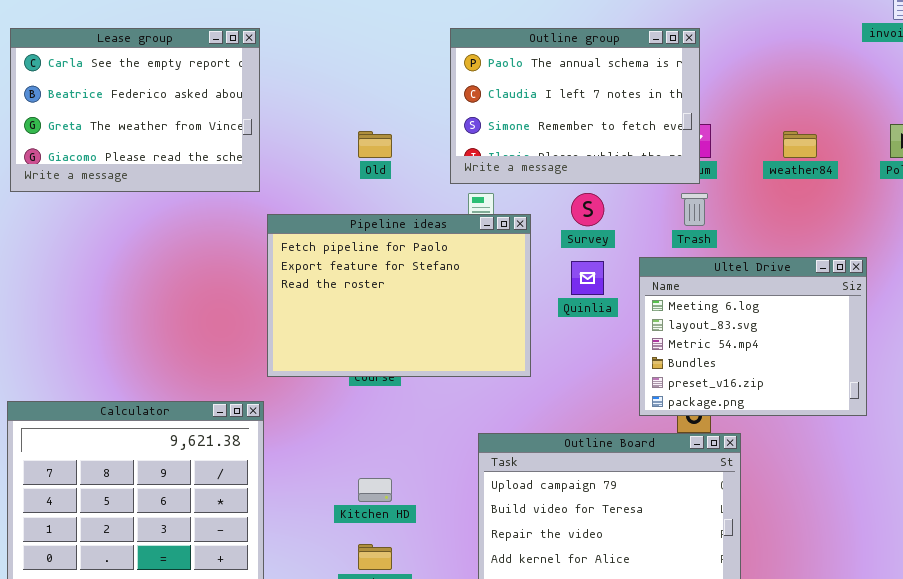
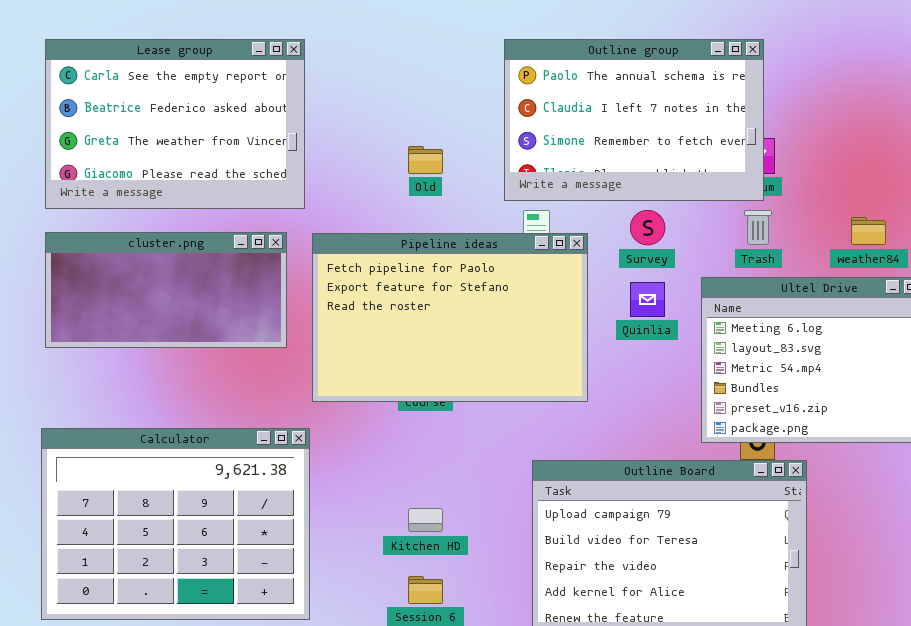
weather84: [783,131,817,158] -> [851,217,886,245], moved
cluster.png: none -> [45,232,287,348], opened

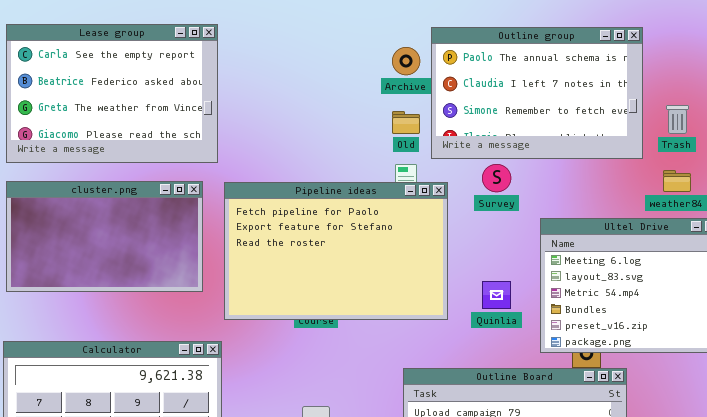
Outline group: [504,39,764,201] -> [431,27,643,159], moved
Old: [408,146,443,174] -> [392,111,420,134], moved
Trash: [744,210,772,245] -> [666,105,689,134], moved
cluster.png: [45,232,287,348] -> [6,181,203,292], resized
Quinlia: [630,282,665,317] -> [482,281,511,309], moved

